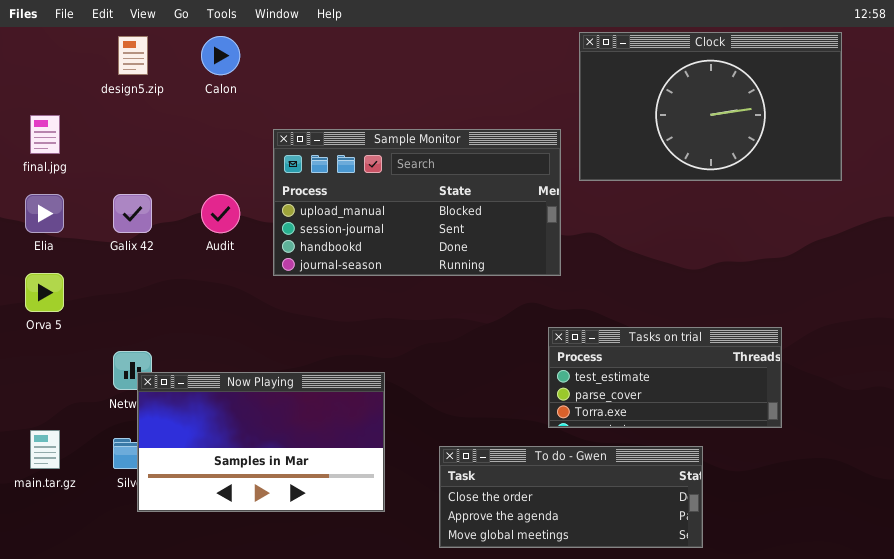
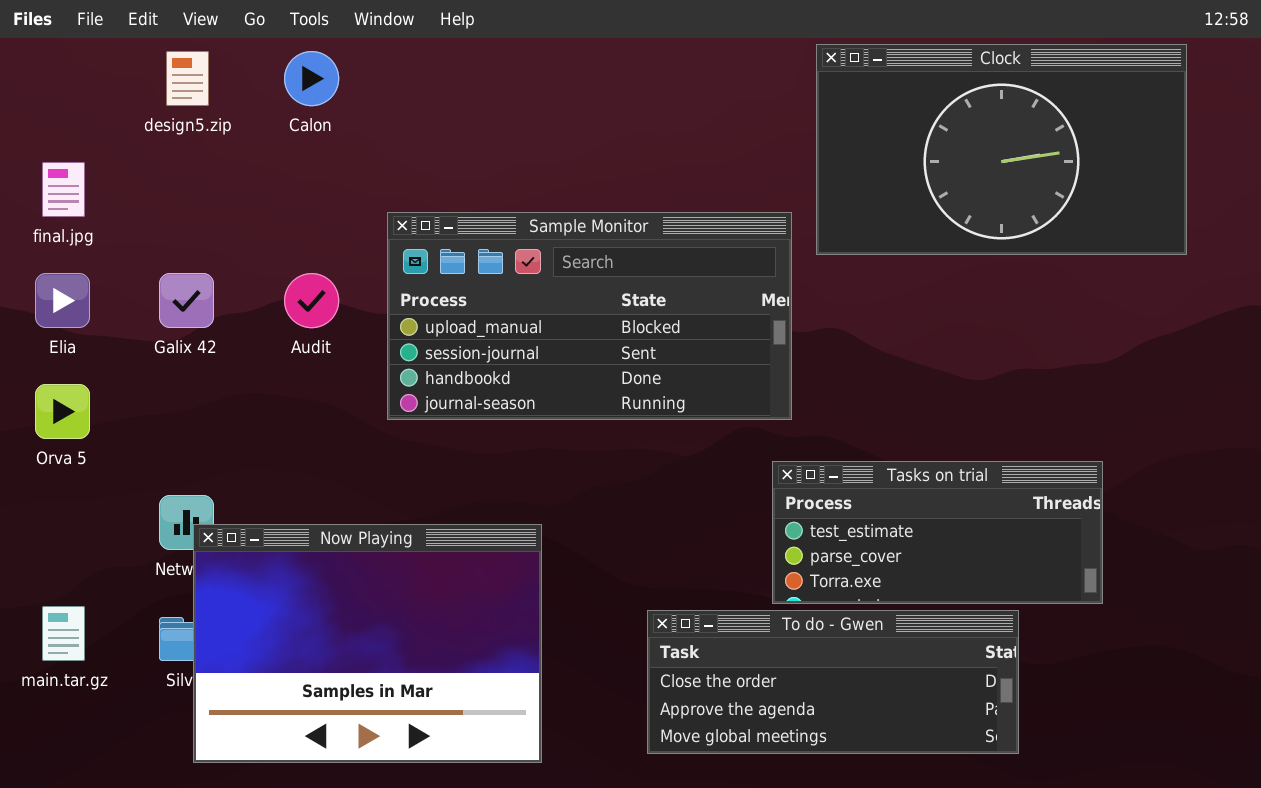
Sample Monitor: [273,129,561,276] -> [387,212,792,420], moved
Now Playing: [137,372,385,512] -> [193,524,542,763], resized
To do - Gwen: [439,446,703,548] -> [647,610,1019,754], moved

